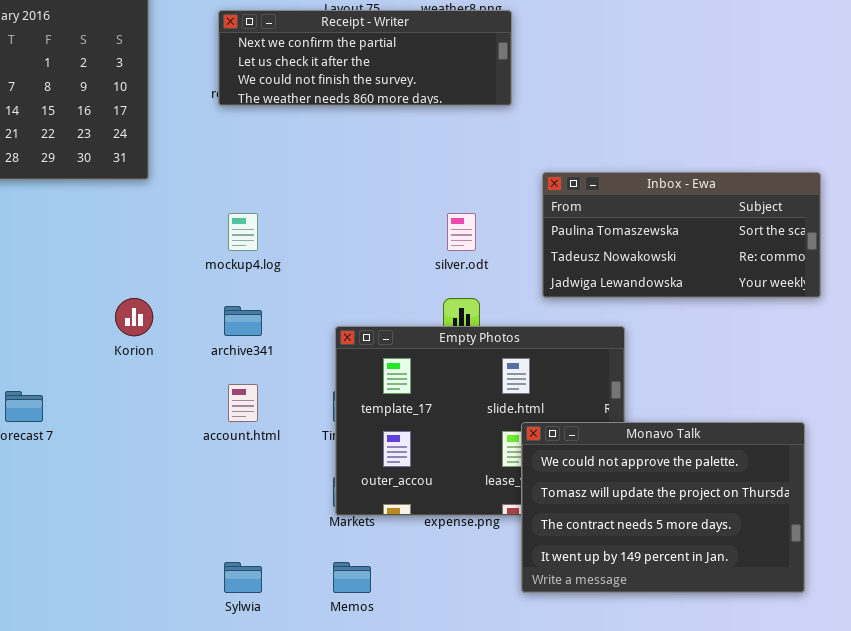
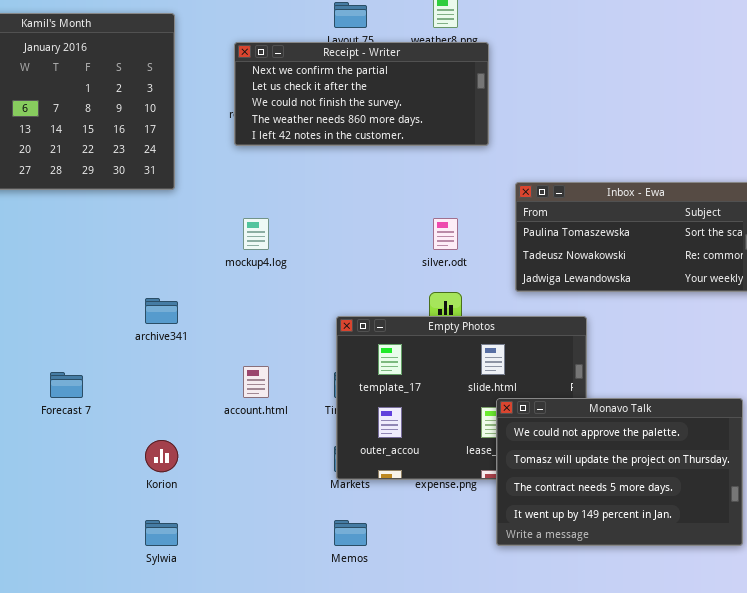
Receipt - Writer: [218,10,512,106] -> [234,42,489,146], resized
Korion: [115,298,153,336] -> [145,440,178,472], moved
archive341: [224,306,262,336] -> [145,298,178,324], moved
Sylwia: [224,562,262,593] -> [145,520,178,546], moved

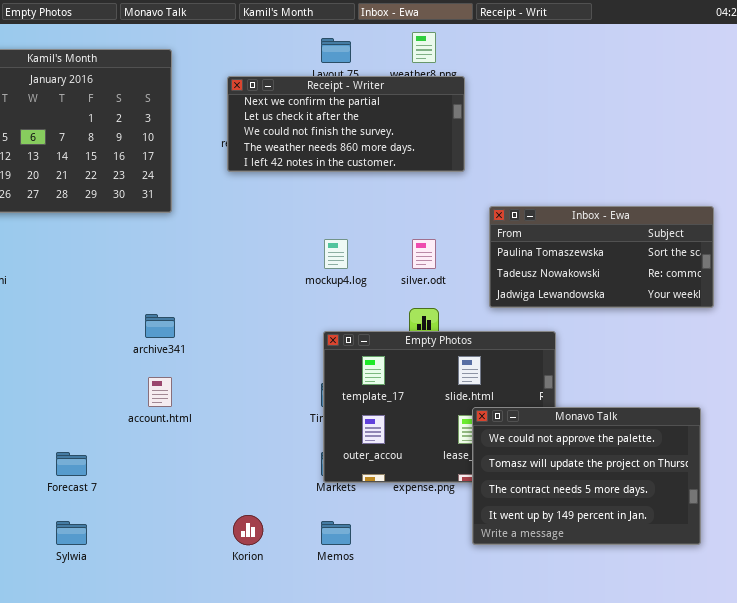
mockup4.log: [243,218,269,250] -> [324,239,348,269], moved
account.html: [243,366,269,398] -> [148,377,172,407], moved
Forecast 7: [50,372,83,398] -> [56,452,87,476], moved
Korion: [145,440,178,472] -> [233,515,263,545], moved
Sylwia: [145,520,178,546] -> [56,521,87,545], moved

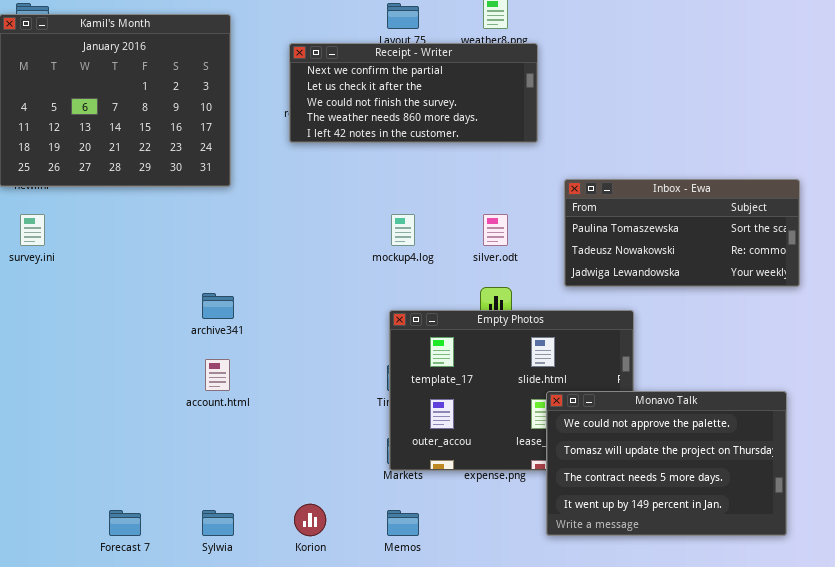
Forecast 7: [56,452,87,476] -> [109,510,141,536], moved
Sylwia: [56,521,87,545] -> [202,510,234,536], moved

